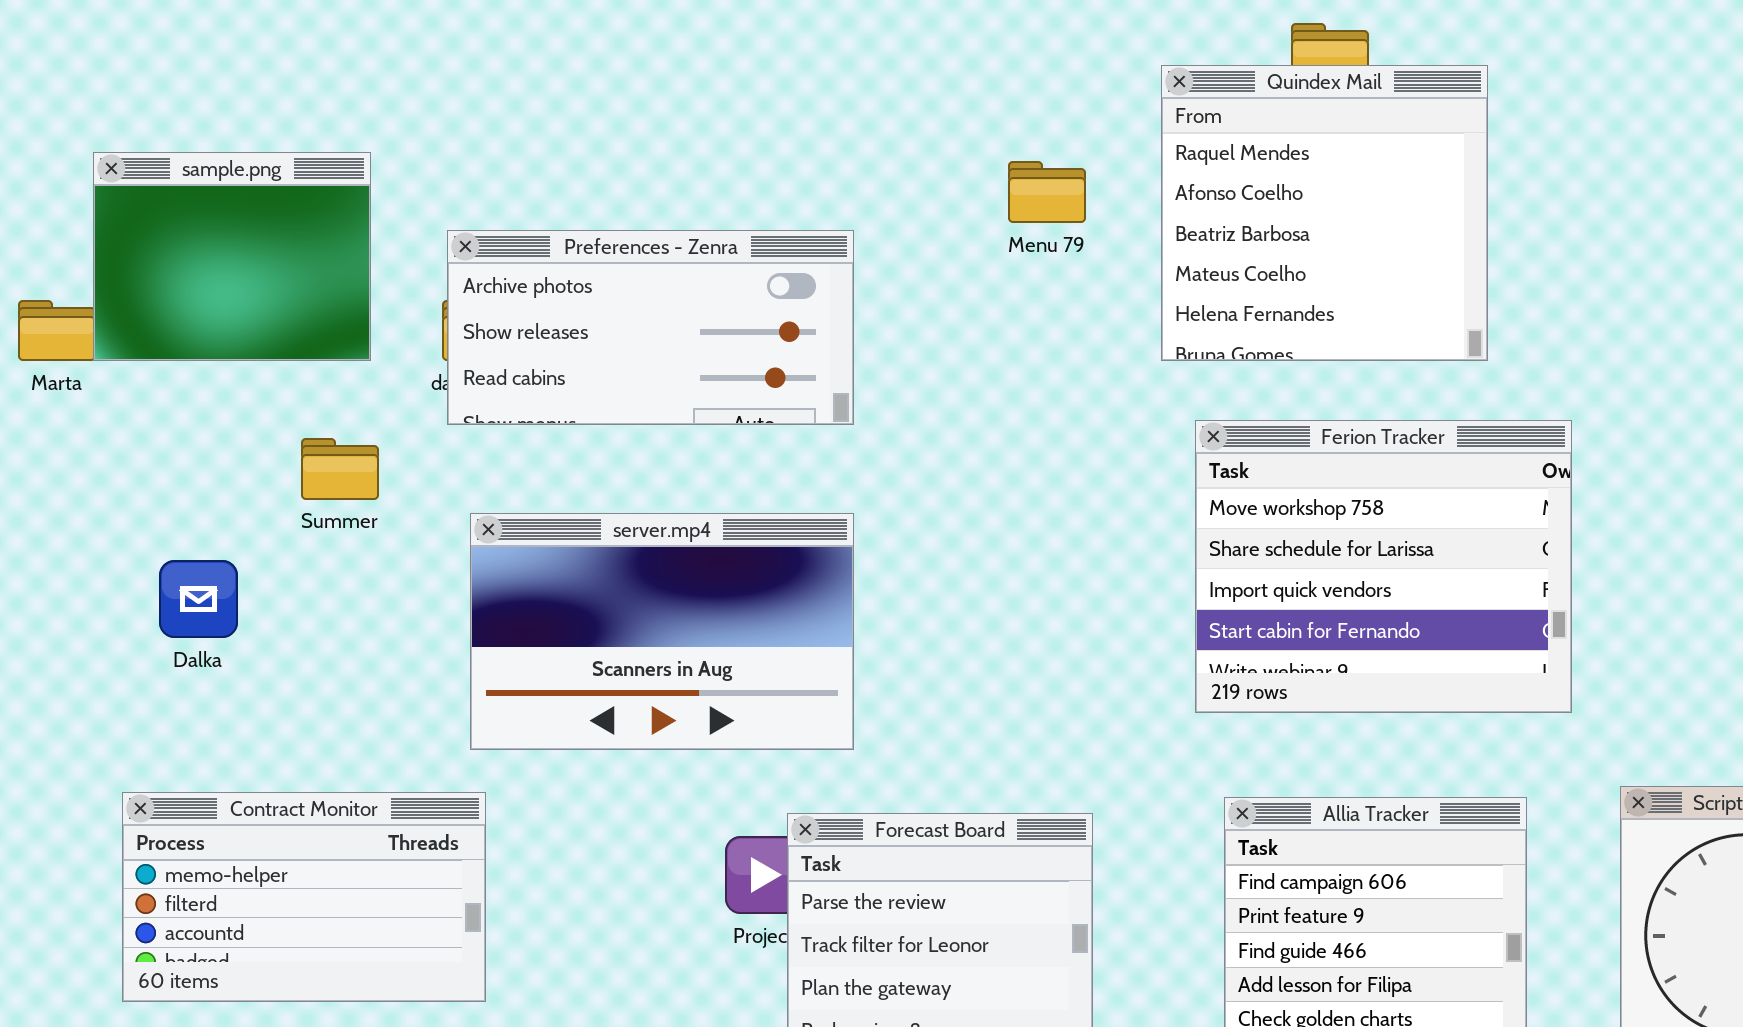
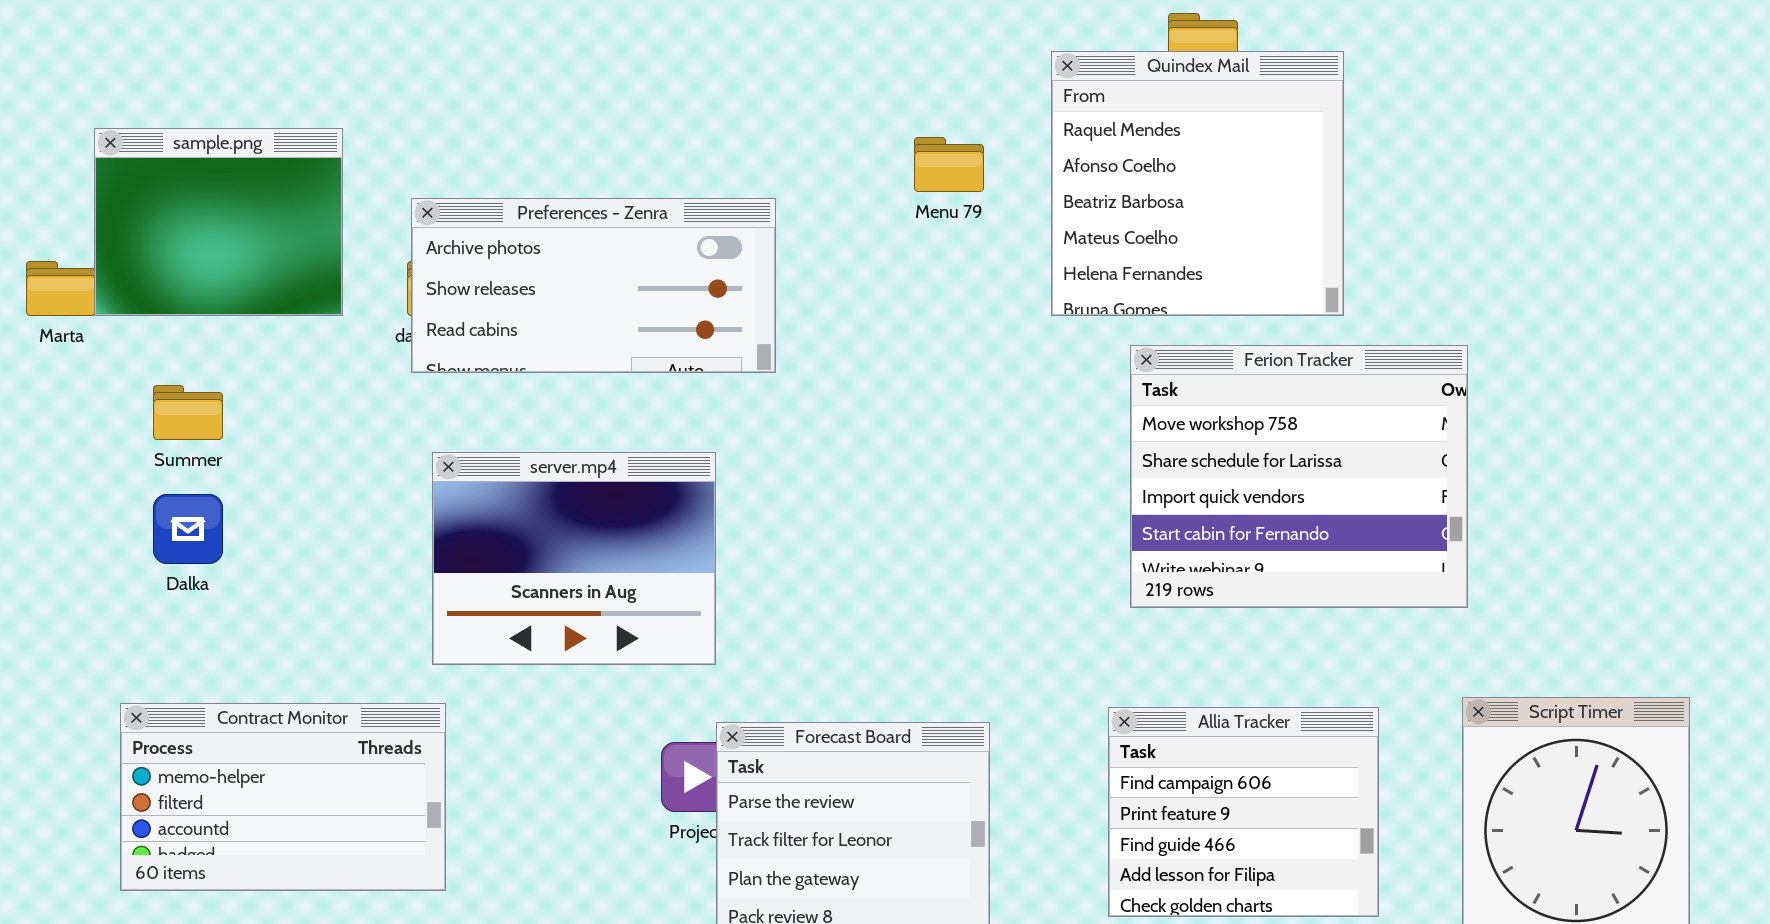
Ferion Tracker: [1195,420,1572,713] -> [1130,345,1468,608], moved
Summer: [301,438,379,500] -> [153,385,223,440], moved
server.mp4: [470,513,854,750] -> [432,452,716,665], resized

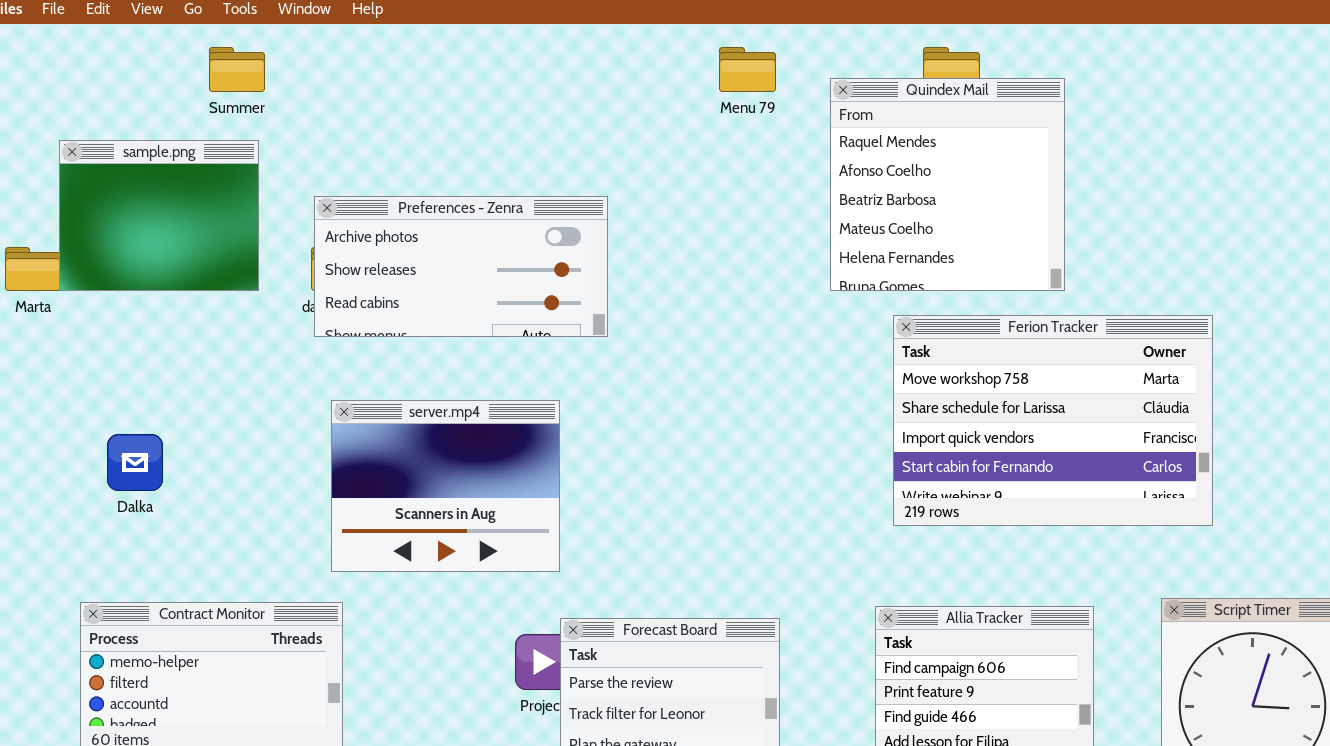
Menu 79: [914,137,984,192] -> [719,47,776,92], moved
Ferion Tracker: [1130,345,1468,608] -> [893,315,1213,526], resized
Summer: [153,385,223,440] -> [209,47,265,92], moved

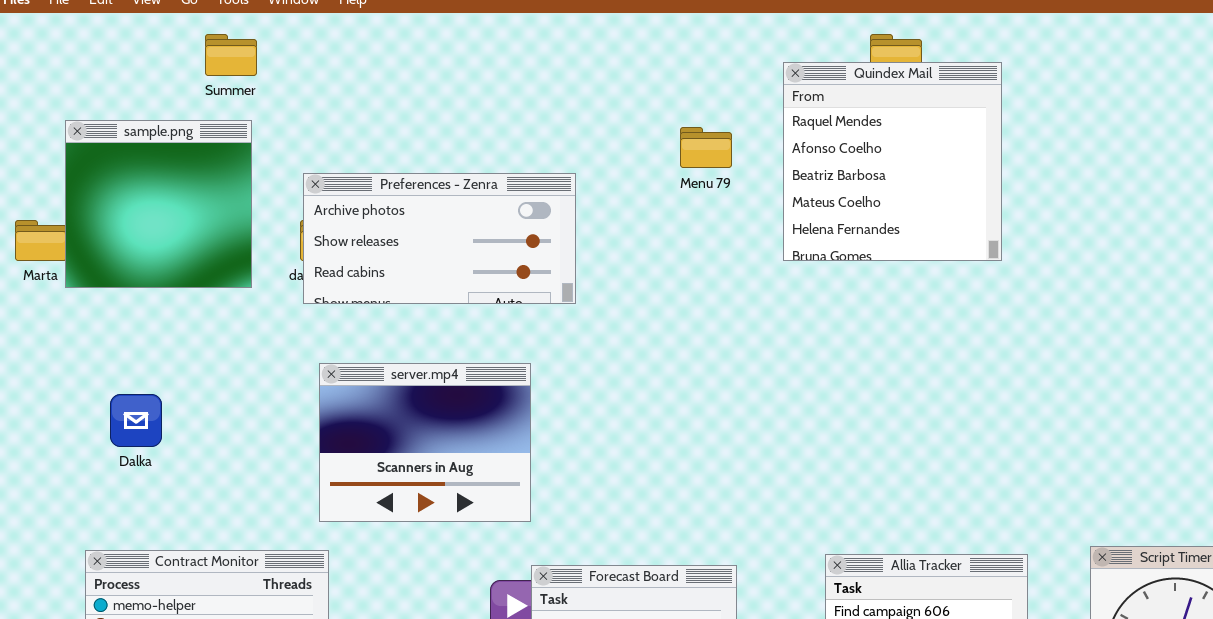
Menu 79: [719,47,776,92] -> [680,127,732,168], moved
sample.png: [59,140,259,291] -> [65,120,252,288], resized
Ferion Tracker: [893,315,1213,526] -> none, closed

